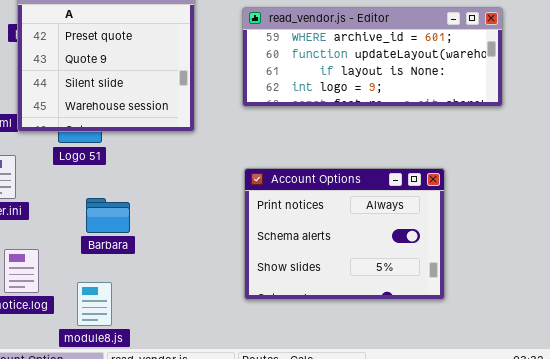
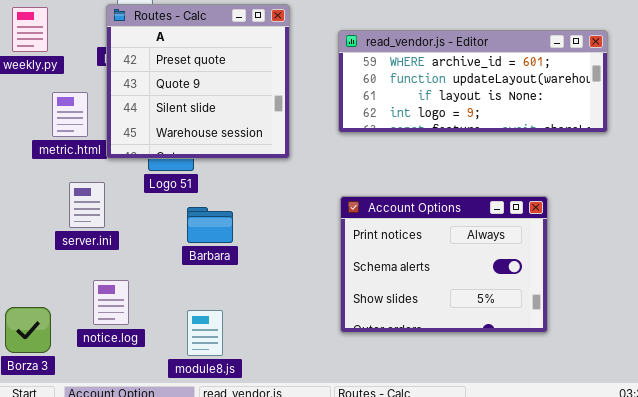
Barbara: [86,198,130,233] -> [187,207,233,243], moved
module8.js: [77,282,112,326] -> [187,310,223,356], moved

